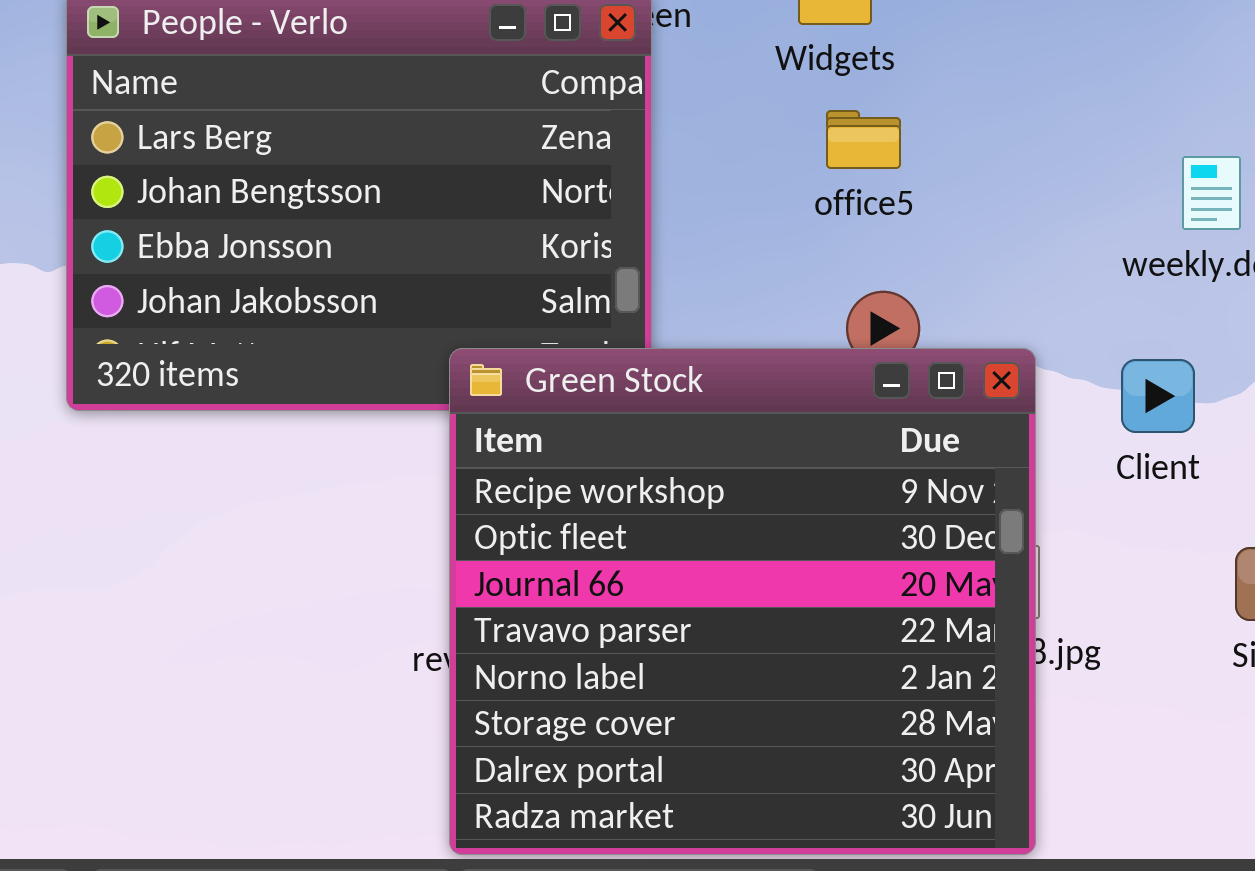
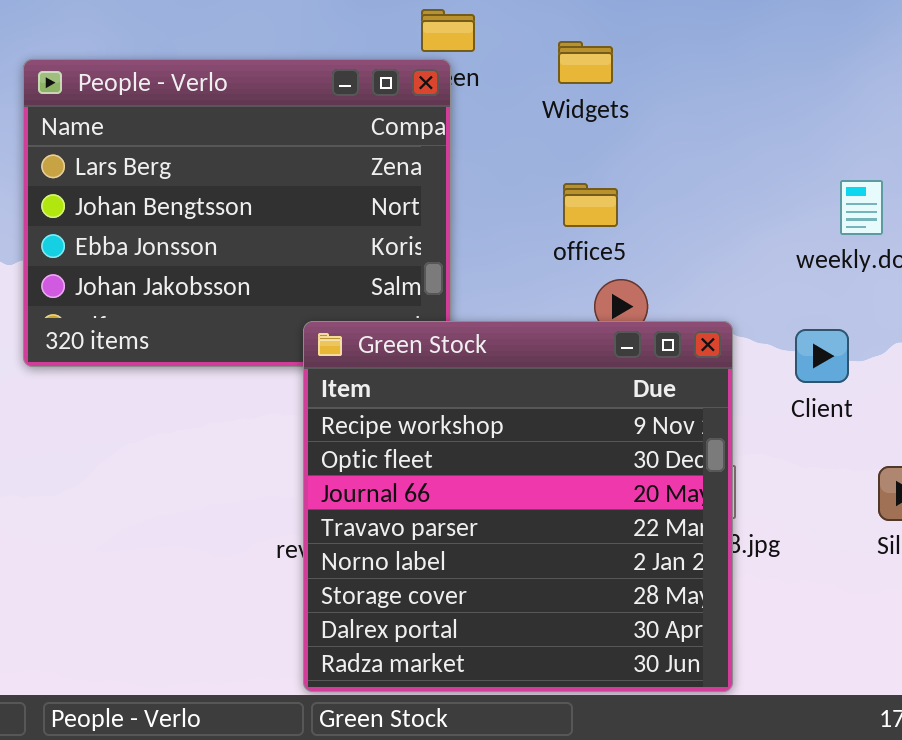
office5: [826,110,901,169] -> [563,183,618,227], moved

